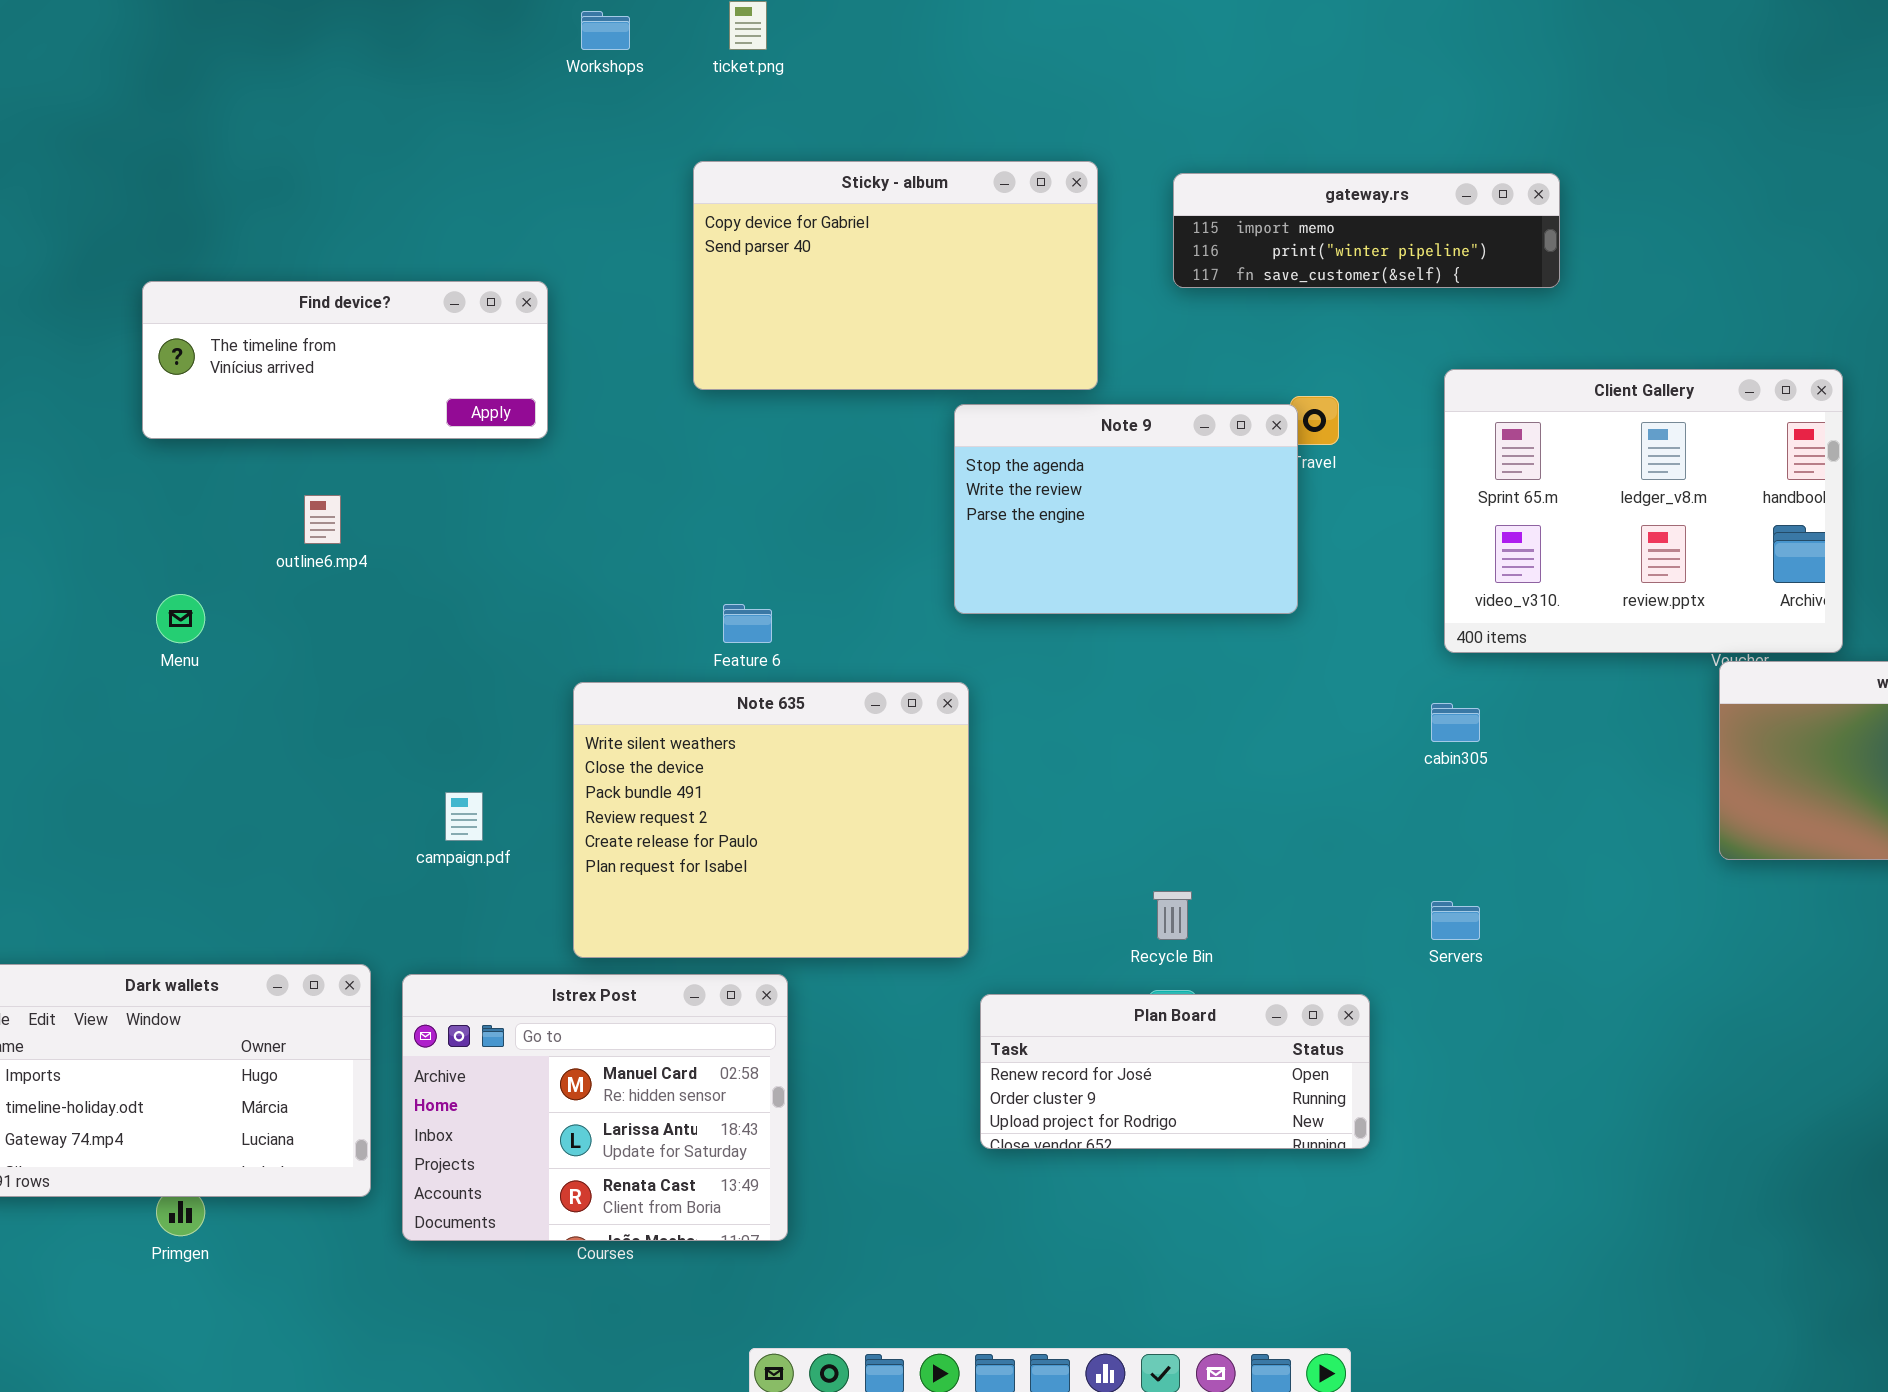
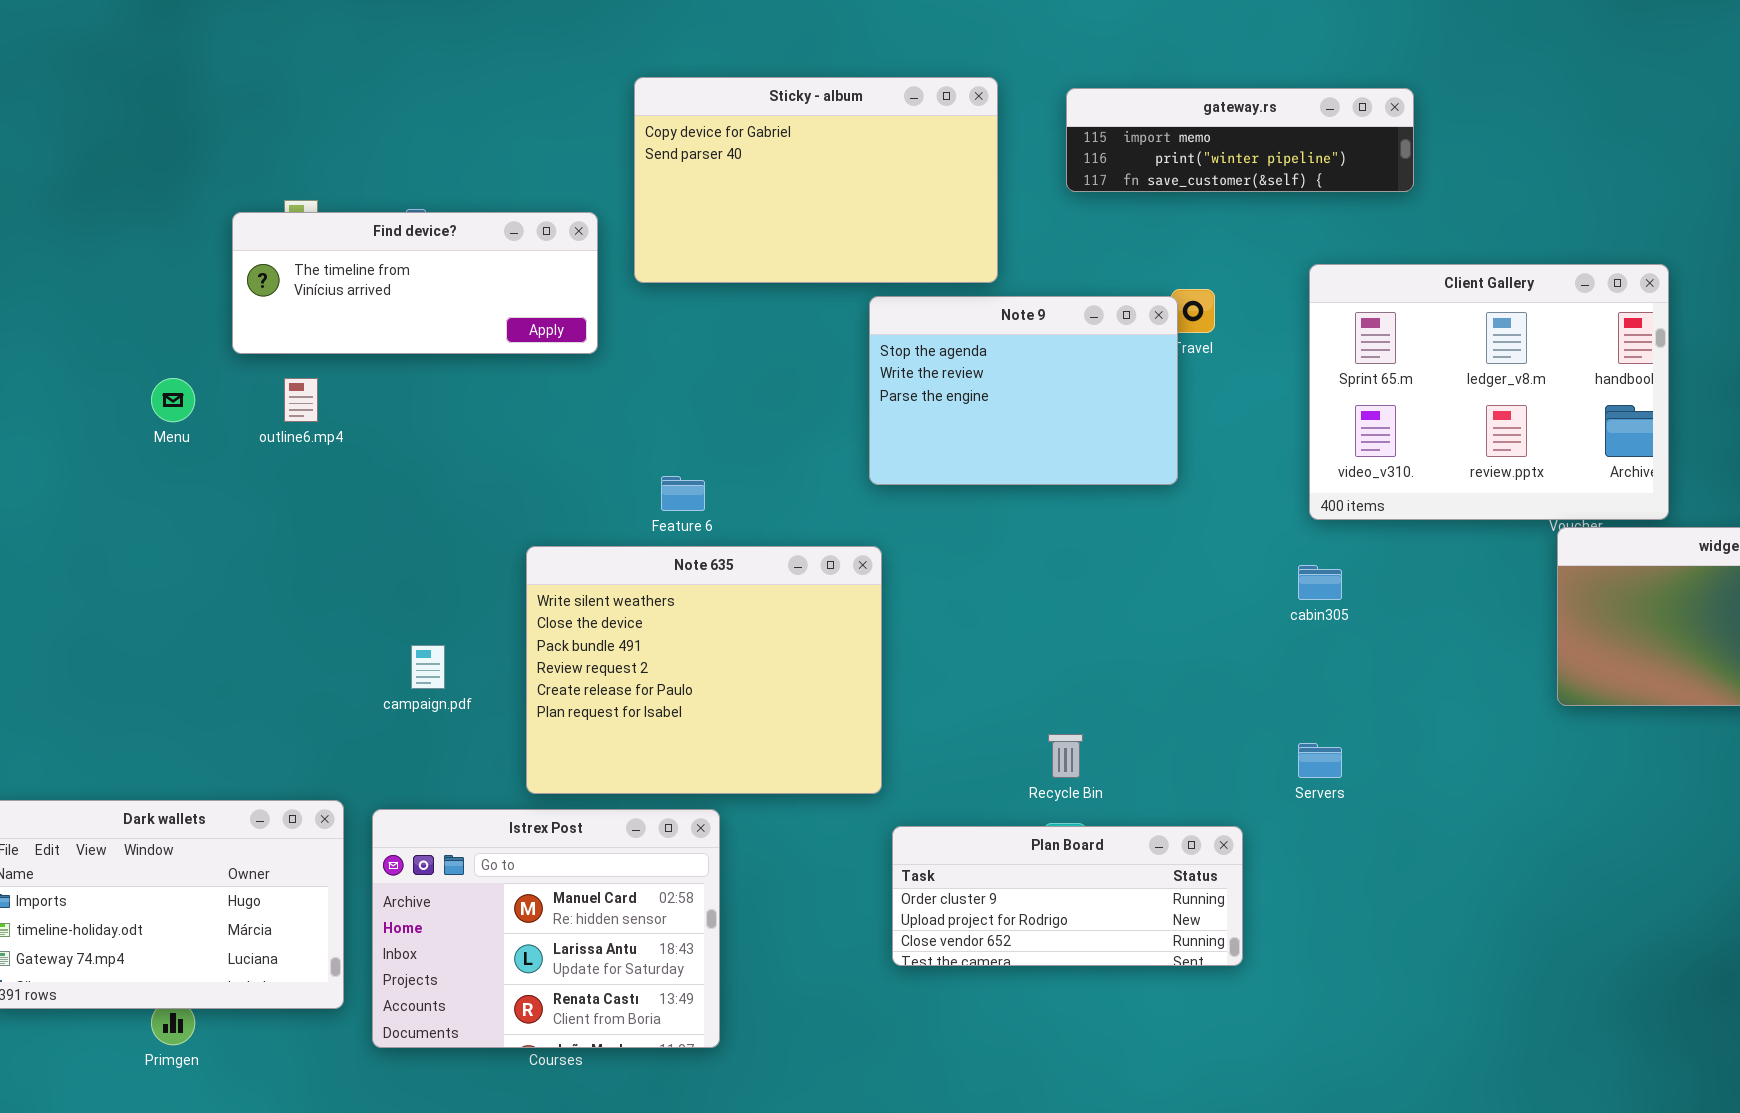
Find device?: [142,281,548,439] -> [232,212,598,354], moved
Menu: [156,594,205,643] -> [151,378,195,422], moved
Plan Board: [980,994,1370,1149] -> [892,826,1243,966], scrolled down 1 row

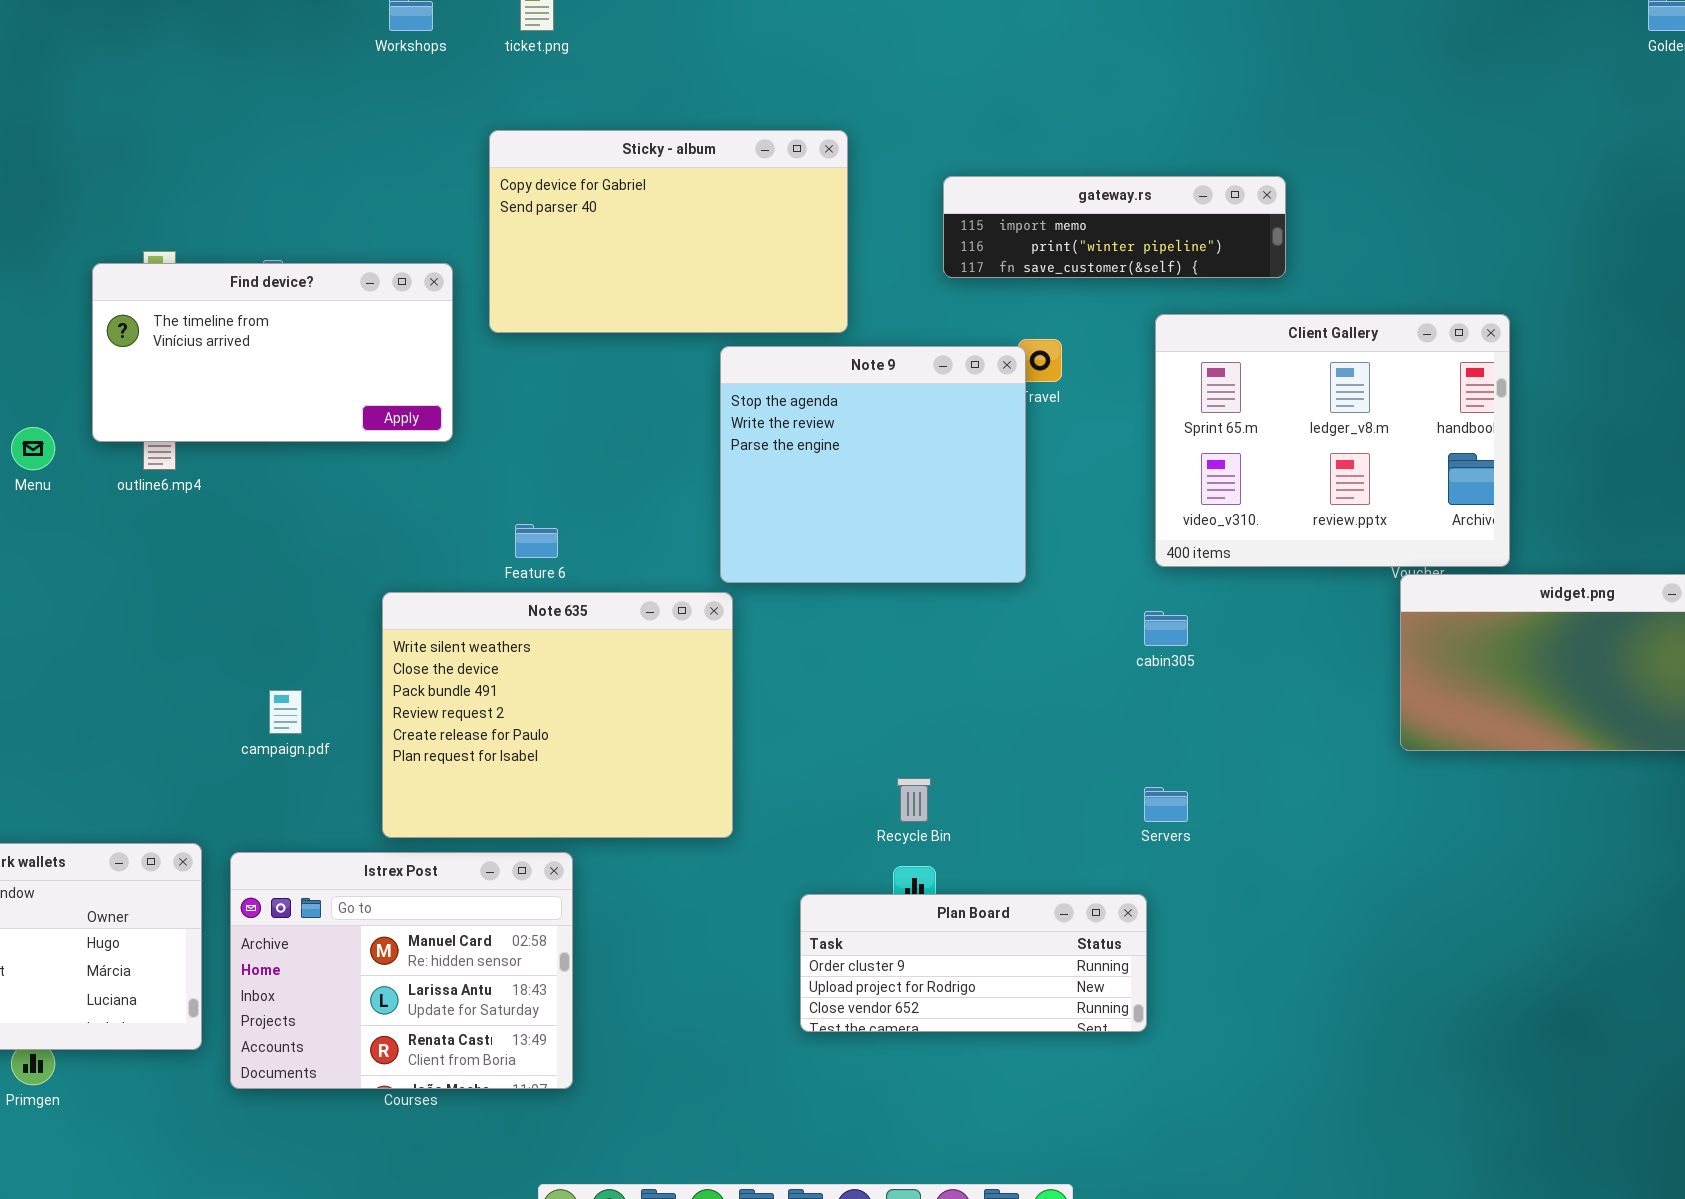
gateway.rs: [1066,88,1414,192] -> [943,176,1286,278], moved
Find device?: [232,212,598,354] -> [92,263,453,442], resized
Note 9: [869,296,1178,485] -> [720,346,1026,583], resized
Plan Board: [892,826,1243,966] -> [800,894,1147,1032], moved

